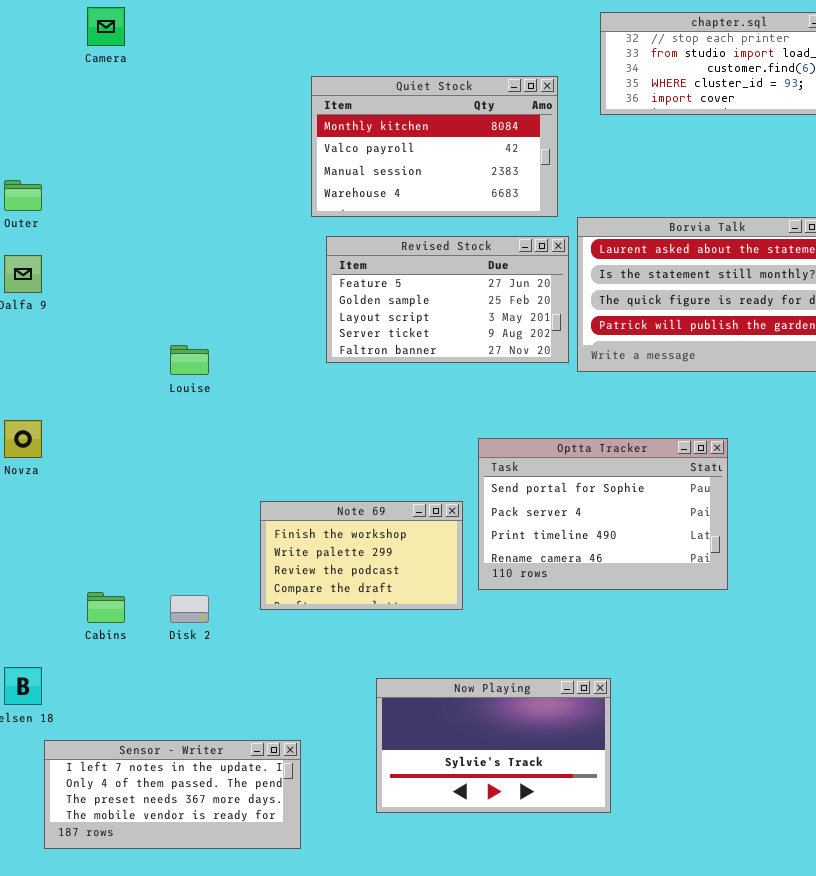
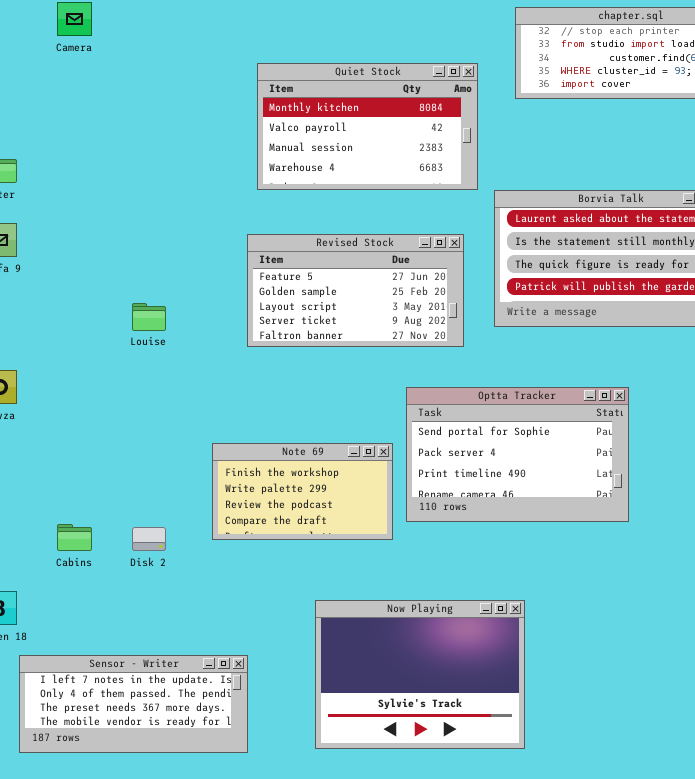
Revised Stock: [326,236,569,363] -> [247,234,464,347], moved
Now Playing: [376,678,611,813] -> [315,600,525,749], resized

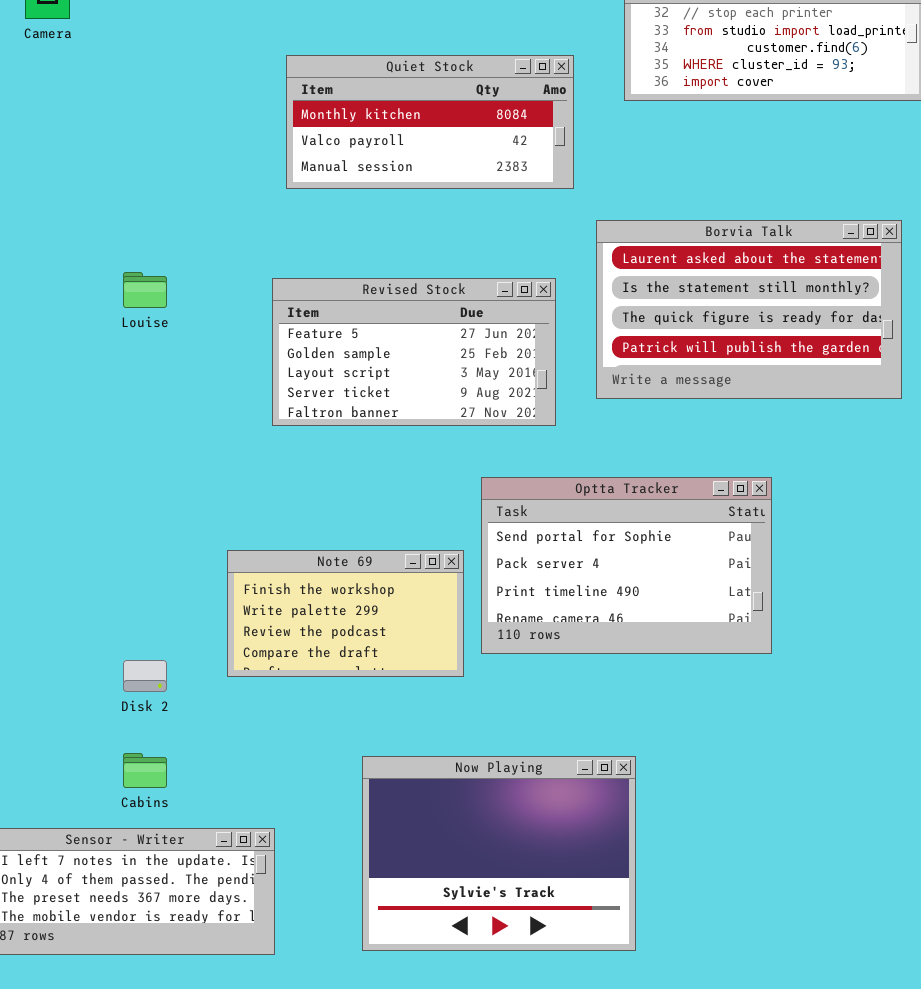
Quiet Stock: [257,63,478,190] -> [286,55,574,189], resized
Louise: [132,303,166,331] -> [123,272,167,308], moved
Cabins: [57,524,92,551] -> [123,753,167,788], moved

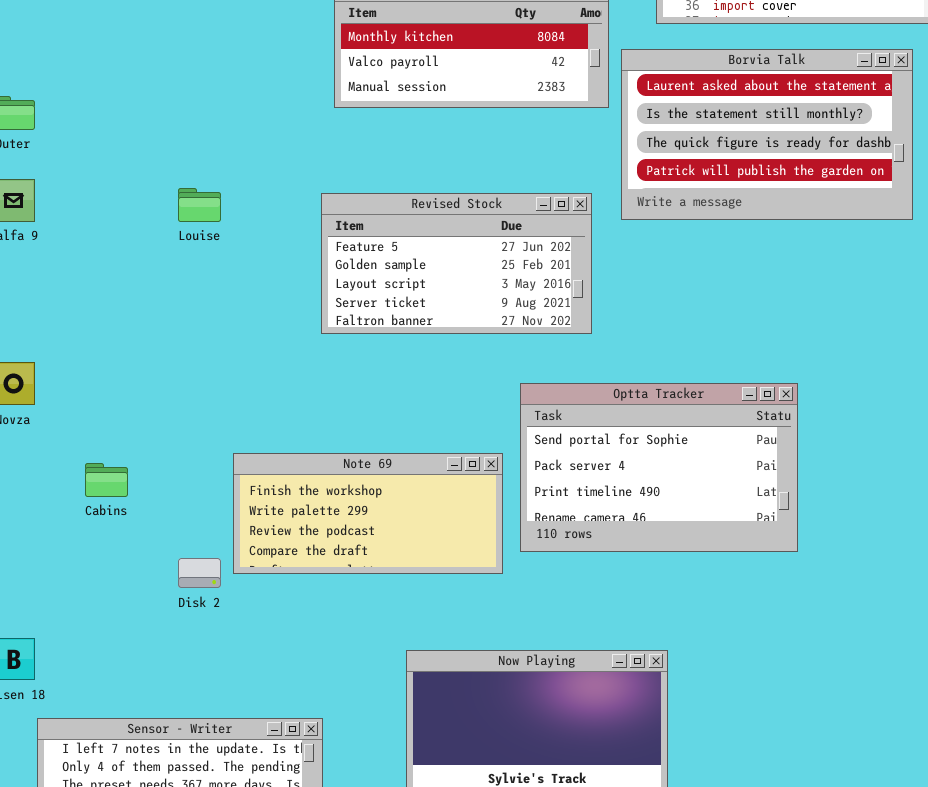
Borvia Talk: [596,220,902,399] -> [621,49,913,220], moved
Note 69: [227,550,464,677] -> [233,453,503,574], resized
Cabins: [123,753,167,788] -> [85,463,128,497], moved

